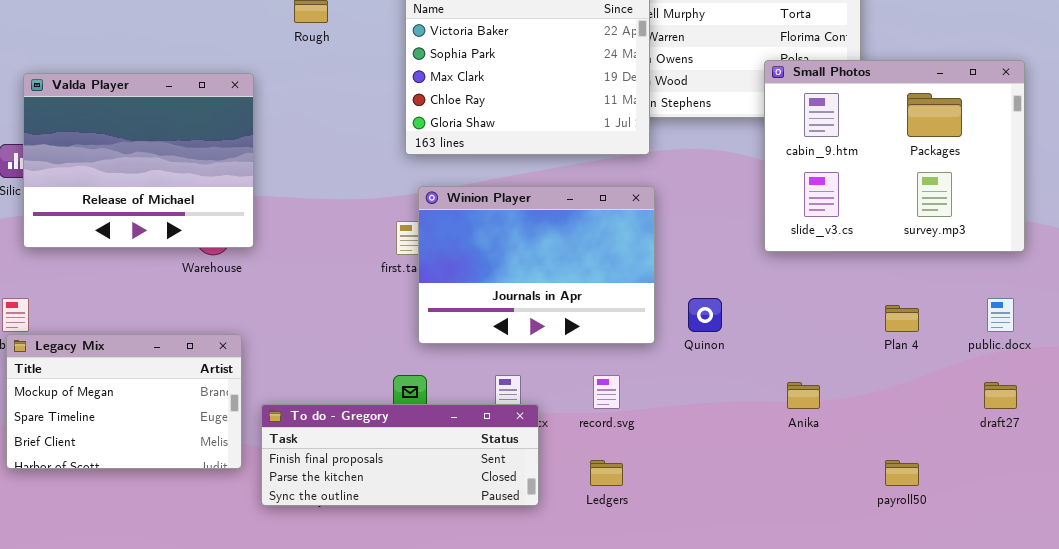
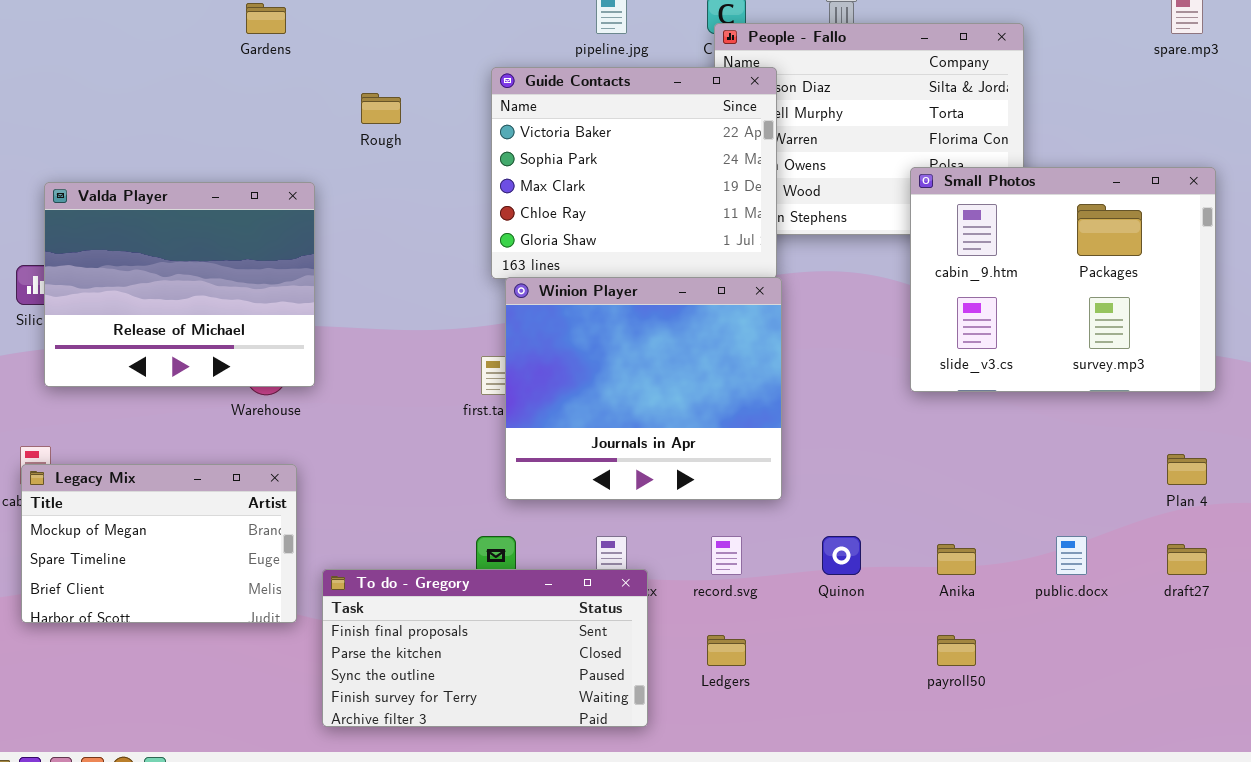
Winion Player: [418,186,655,344] -> [505,277,782,500], resized
Quinon: [688,298,722,332] -> [822,536,861,575], moved
public.docx: [987,298,1014,332] -> [1056,536,1087,575], moved
Plan 4: [885,305,919,332] -> [1167,454,1207,485], moved
Legacy Mix: [6,334,242,469] -> [21,464,297,623], moved
To do - Gregory: [261,404,539,506] -> [322,569,648,727], resized
payroll50: [885,460,919,486] -> [937,635,976,666], moved

